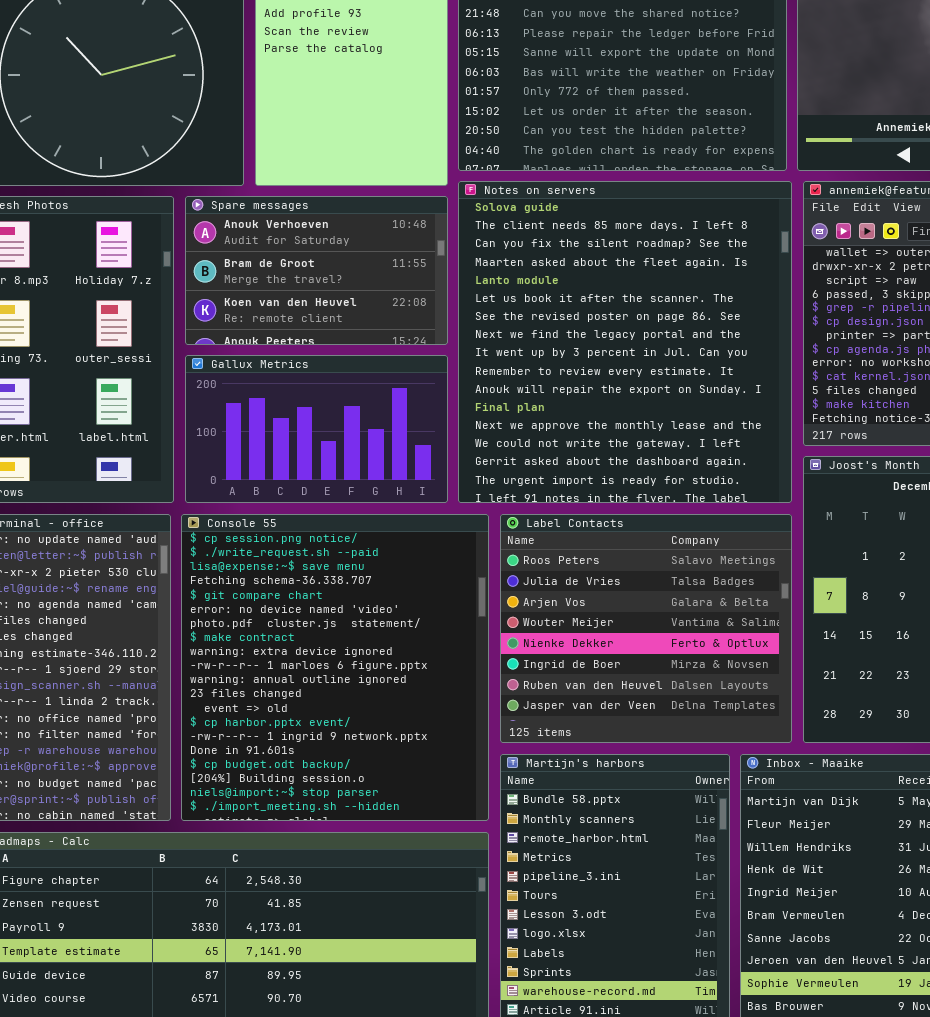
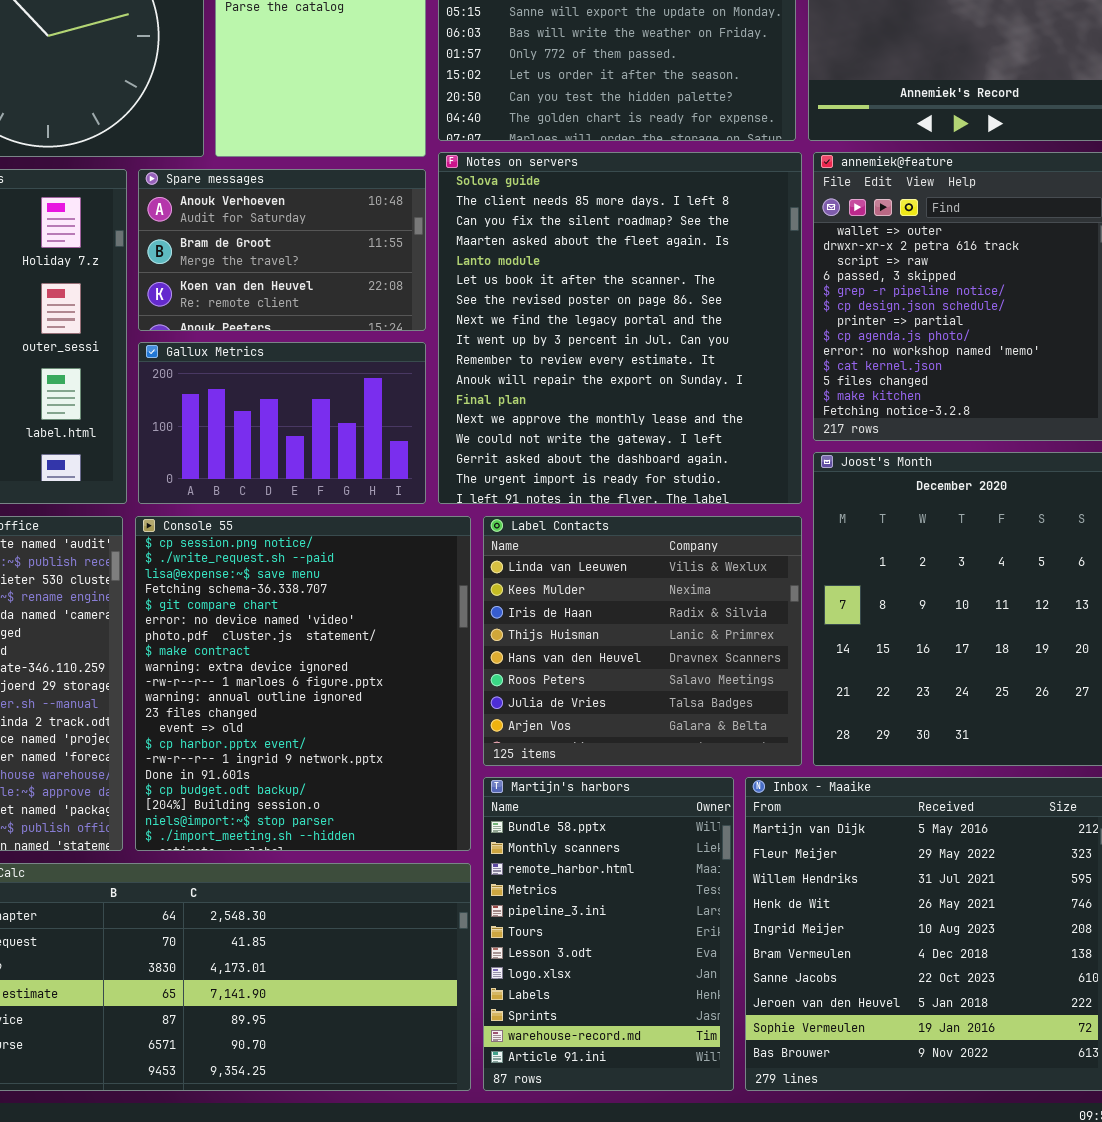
Label Contacts: [500,514,792,743] -> [483,516,802,766], scrolled up 5 rows

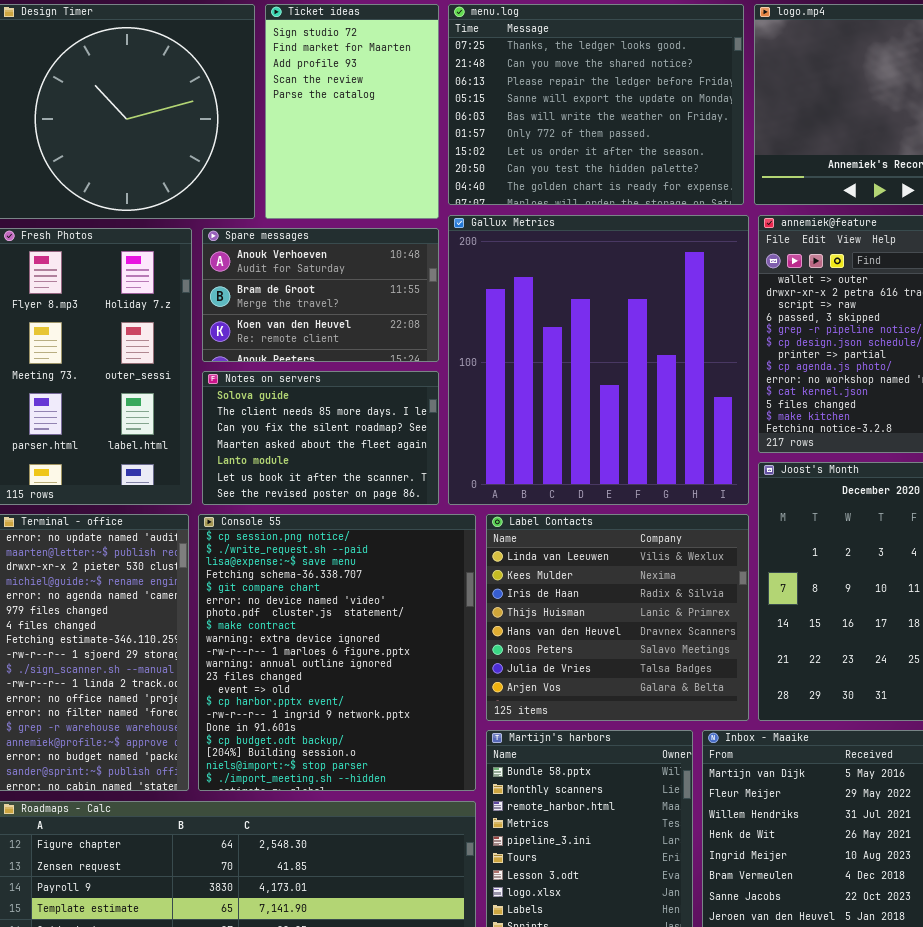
Notes on servers: [438,152,802,504] -> [202,371,439,505], moved, resized
Gallux Metrics: [138,342,426,504] -> [448,215,749,505], moved, resized

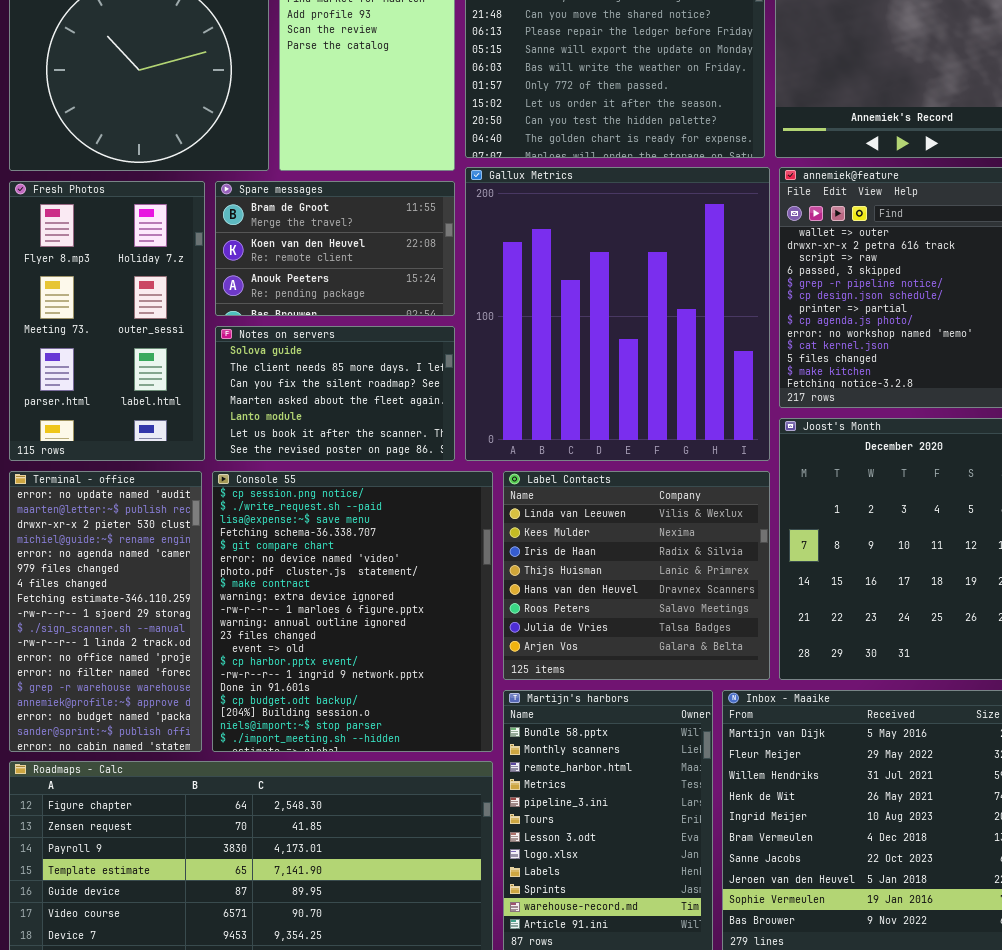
Spare messages: [202,228,439,362] -> [215,181,455,316], scrolled down 1 row

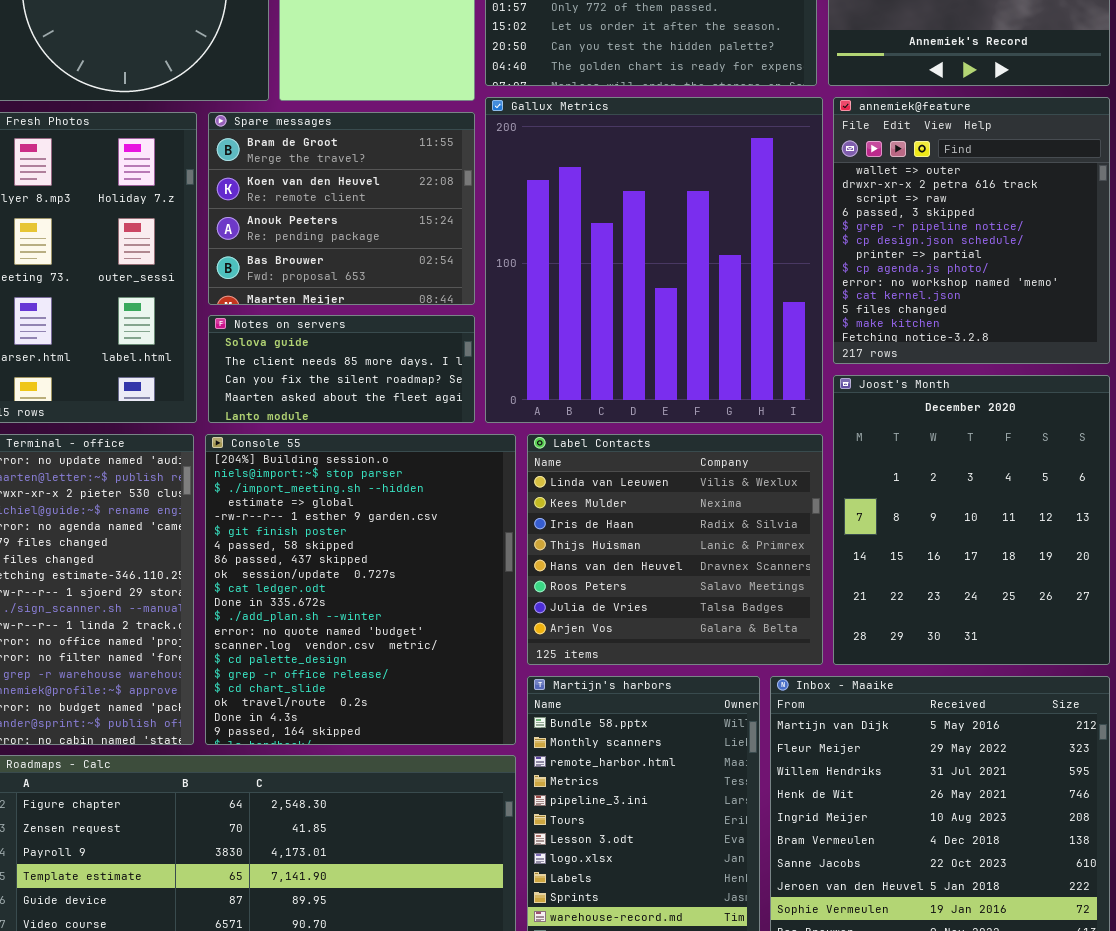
Spare messages: [215,181,455,316] -> [208,112,475,305], resized
Notes on servers: [215,326,455,461] -> [208,315,475,423], resized
Console 55: [212,471,493,752] -> [205,434,516,745], scrolled down 17 rows

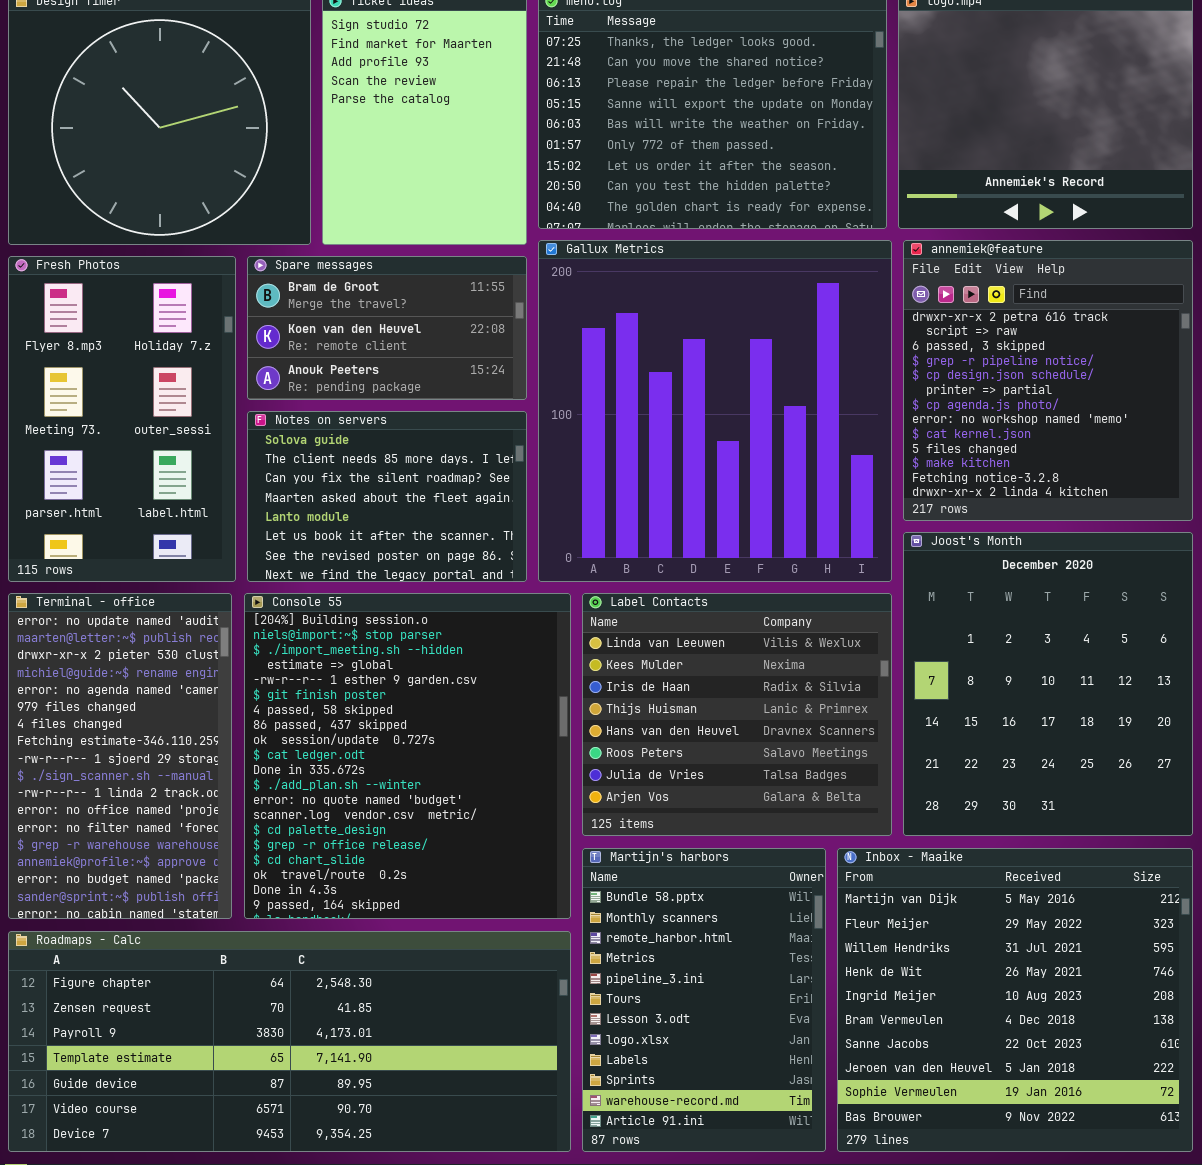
annemiek@feature: [833,97,1110,364] -> [903,240,1193,521], scrolled down 1 row
Spare messages: [208,112,475,305] -> [247,256,527,400], resized
Notes on servers: [208,315,475,423] -> [247,411,527,582], resized

